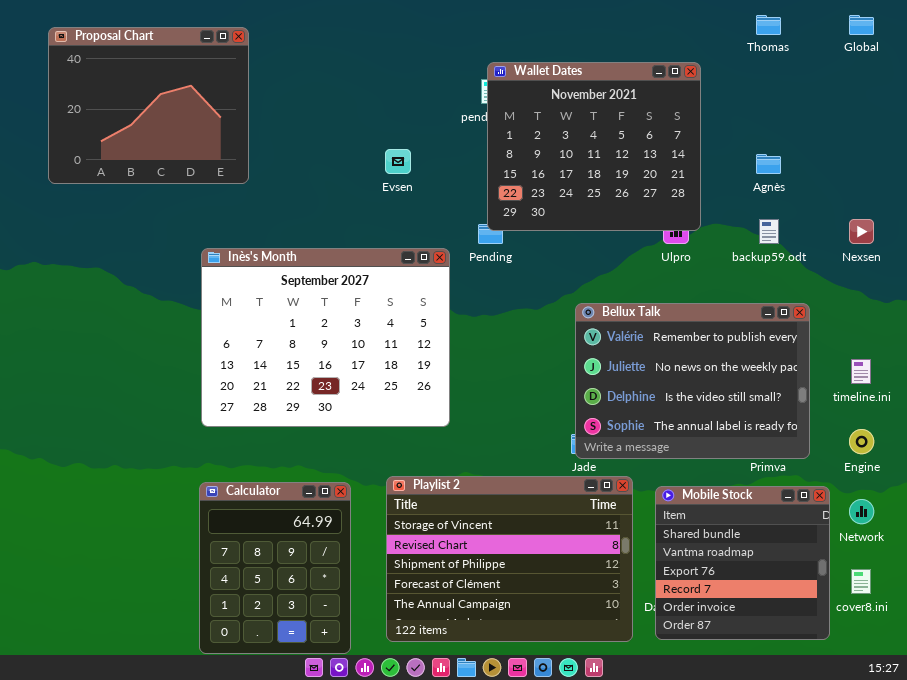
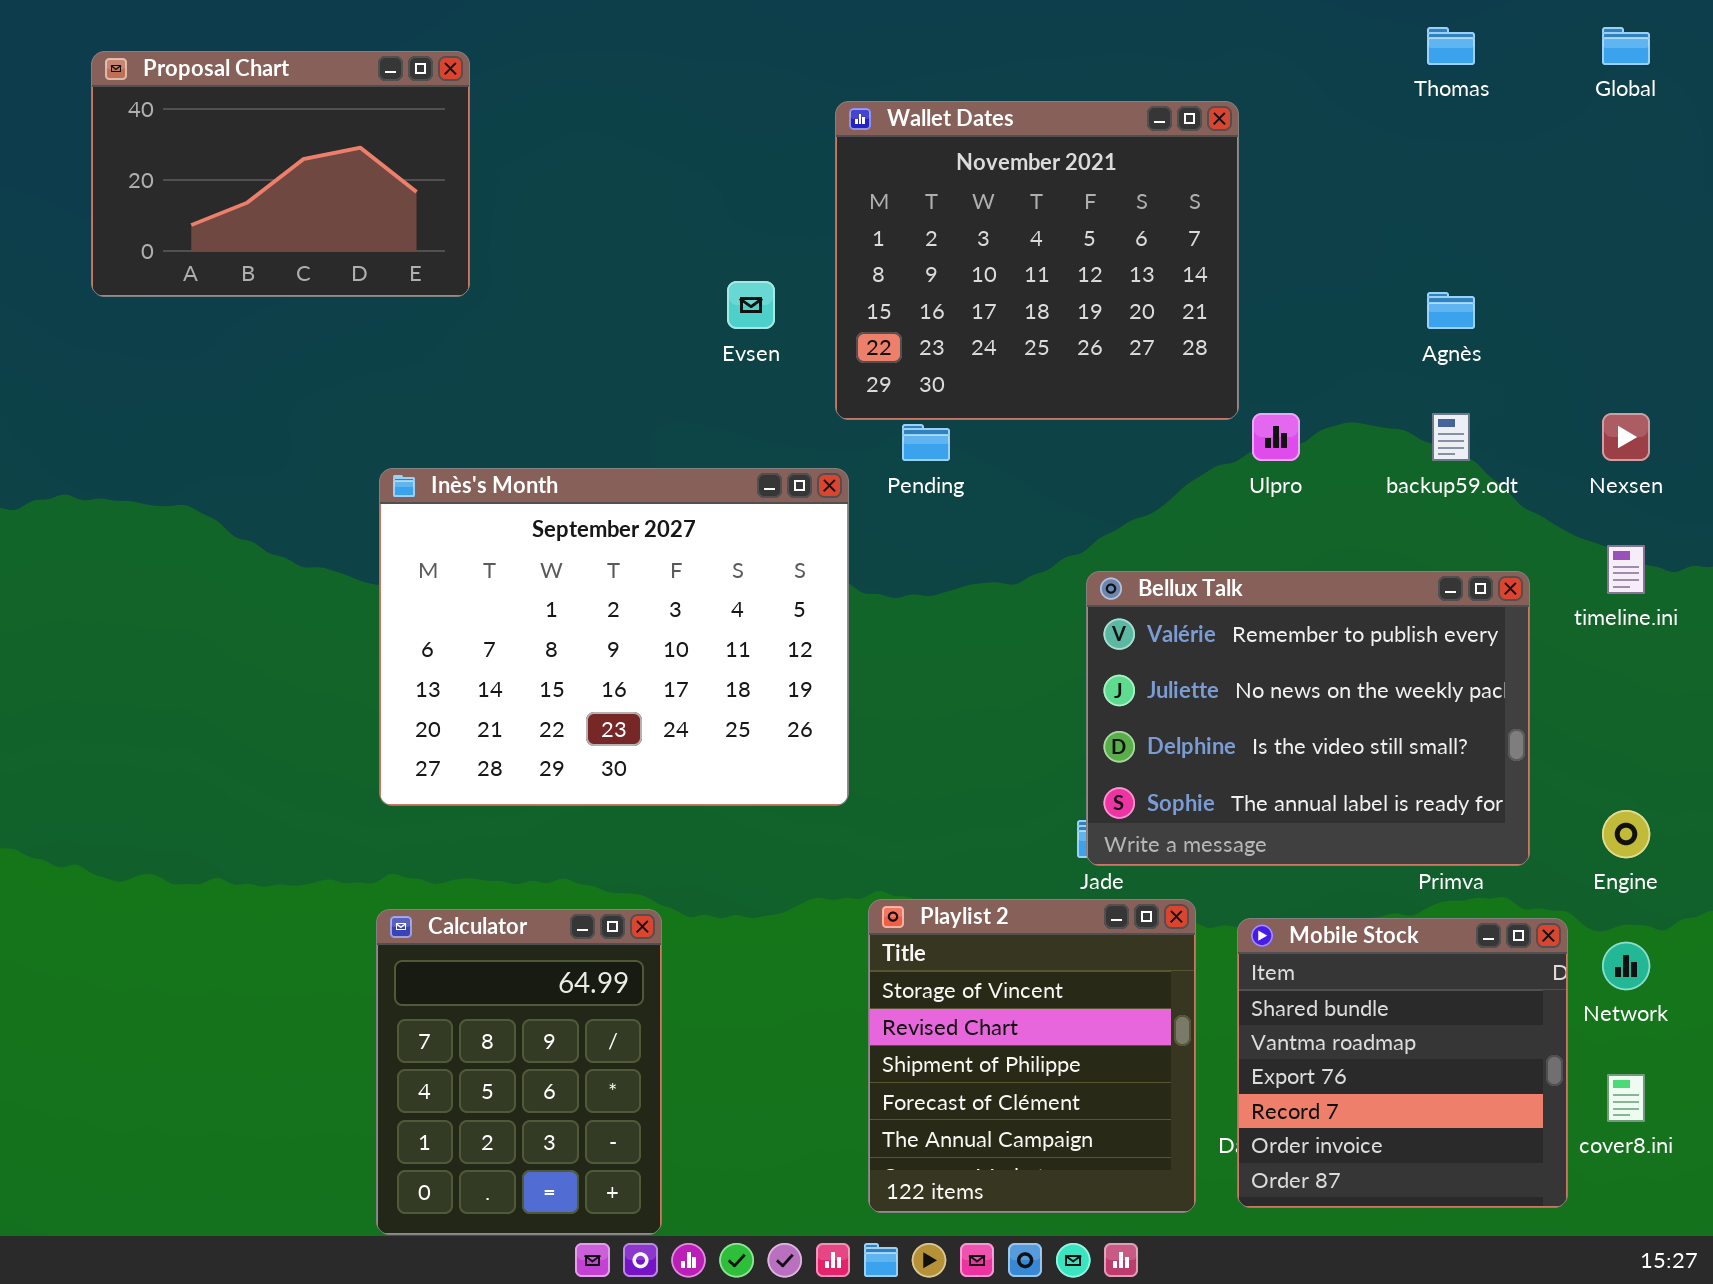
Proposal Chart: [48,27,249,184] -> [91,51,470,297], resized
Wallet Dates: [487,62,701,231] -> [835,101,1239,420], moved
timeline.ini: [851,359,871,384] -> [1607,545,1645,594], moved
Playlist 2: [386,476,633,642] -> [868,899,1196,1213], resized

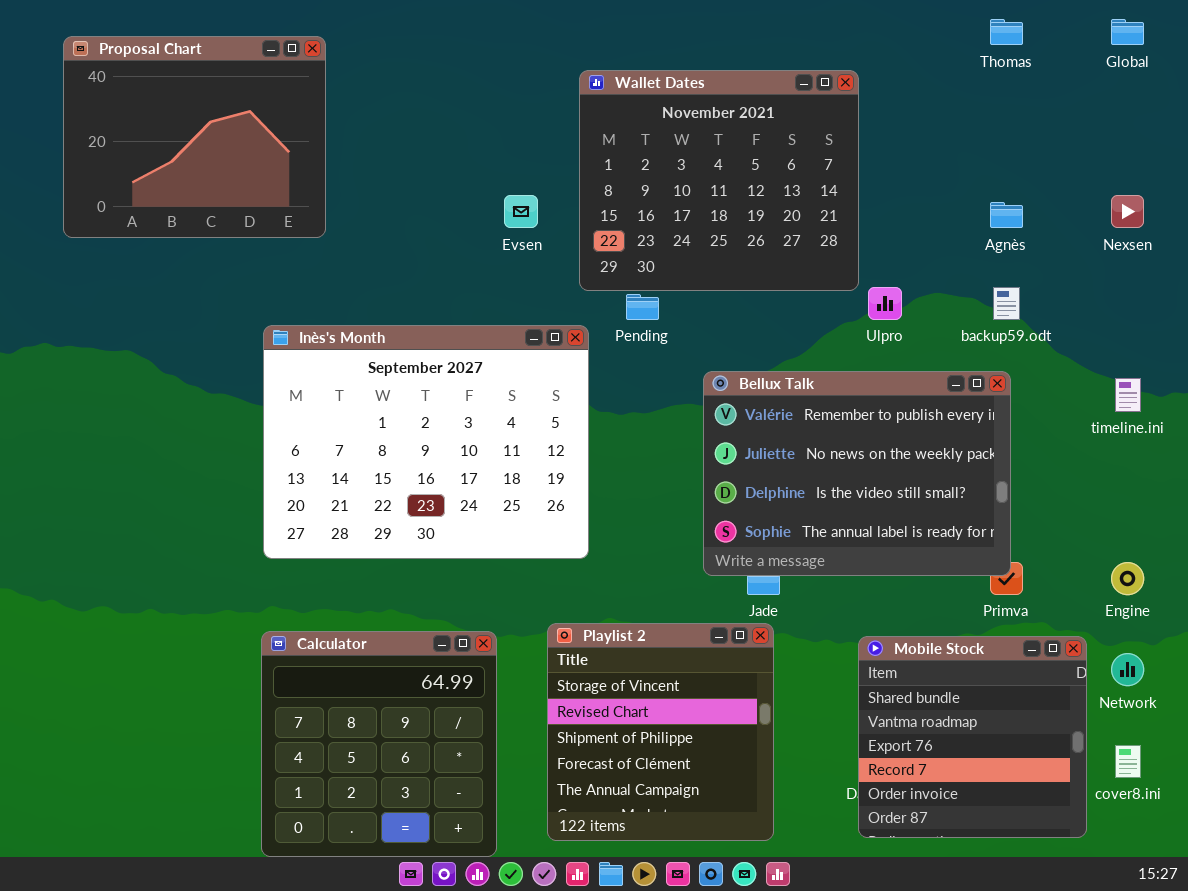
Proposal Chart: [91,51,470,297] -> [63,36,326,238], resized
Nexsen: [1602,413,1650,461] -> [1111,195,1144,228], moved
Bellux Talk: [1086,571,1530,866] -> [703,371,1011,576], moved
Playlist 2: [868,899,1196,1213] -> [547,623,774,841], moved
Calculator: [376,909,662,1235] -> [261,631,497,857], resized

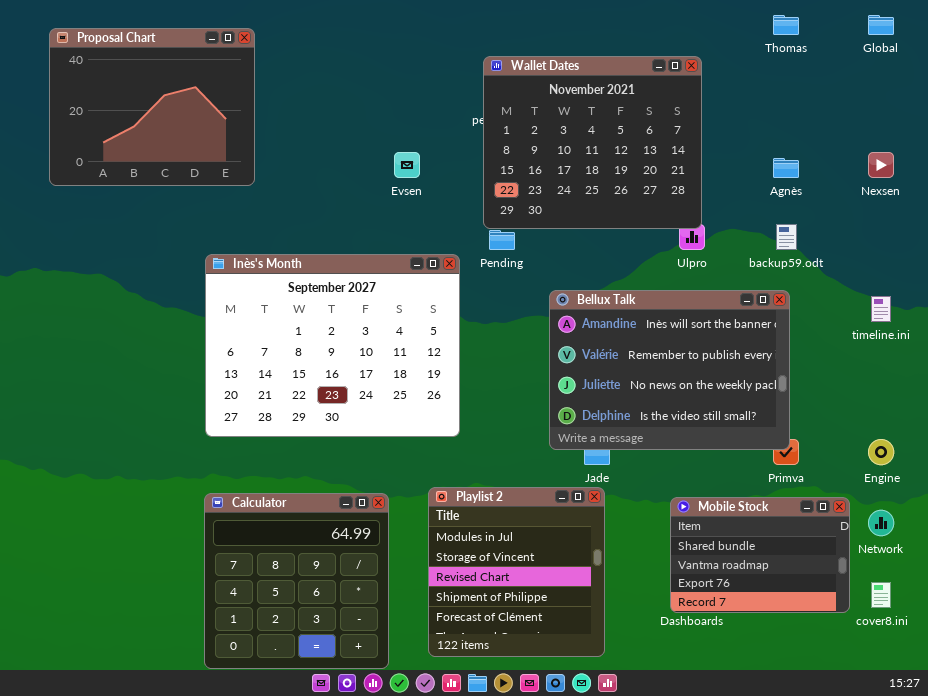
Wallet Dates: [579,70,859,291] -> [483,56,702,229], moved
Bellux Talk: [703,371,1011,576] -> [549,290,790,450], scrolled up 1 row
Playlist 2: [547,623,774,841] -> [428,487,605,657], scrolled up 1 row
Mobile Stock: [858,636,1087,838] -> [670,497,850,613], resized

